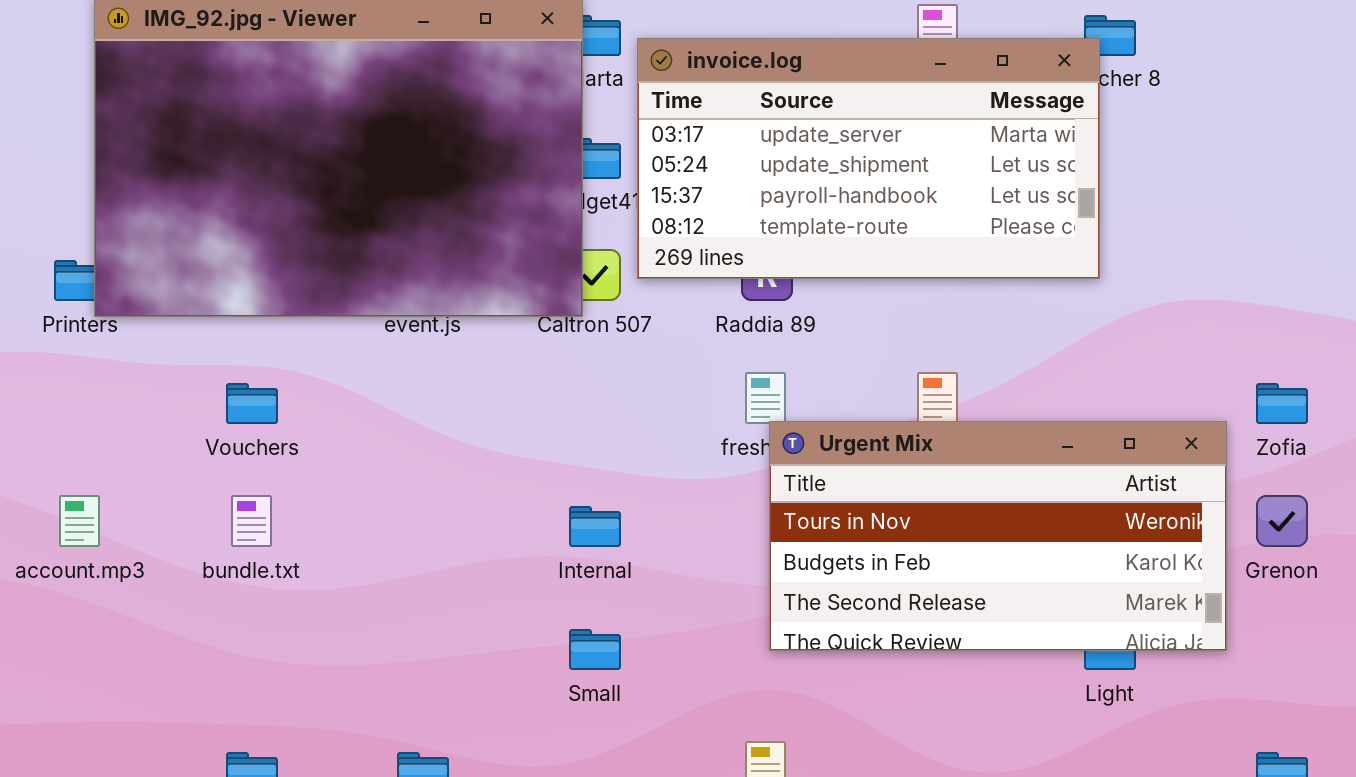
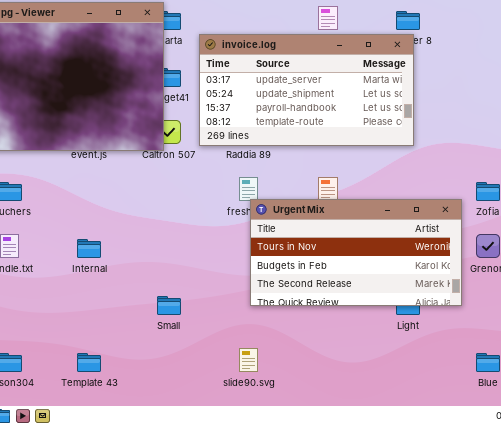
invoice.log: [637,38,1100,279] -> [199,34,414,146], moved
Internal: [569,506,621,547] -> [77,239,101,258], moved

